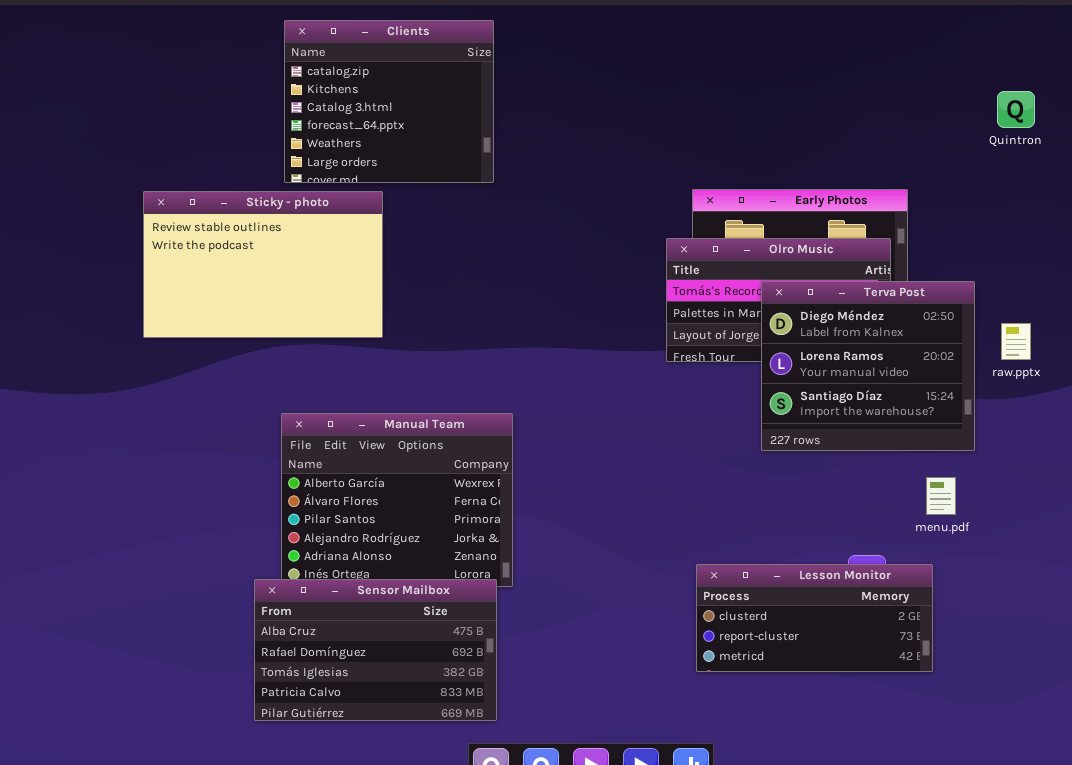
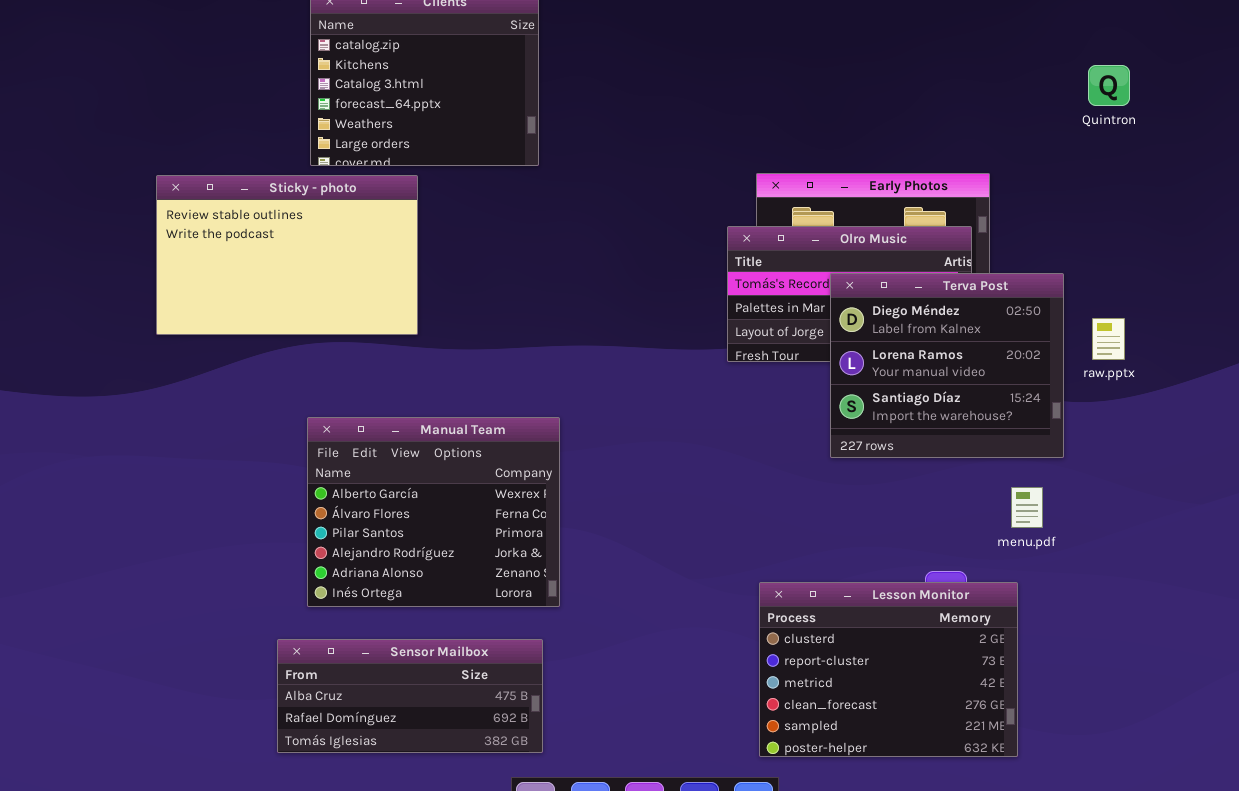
Lesson Monitor: [696,564,933,672] -> [759,582,1018,757], resized
Sensor Mailbox: [254,579,497,721] -> [277,639,543,753], resized

